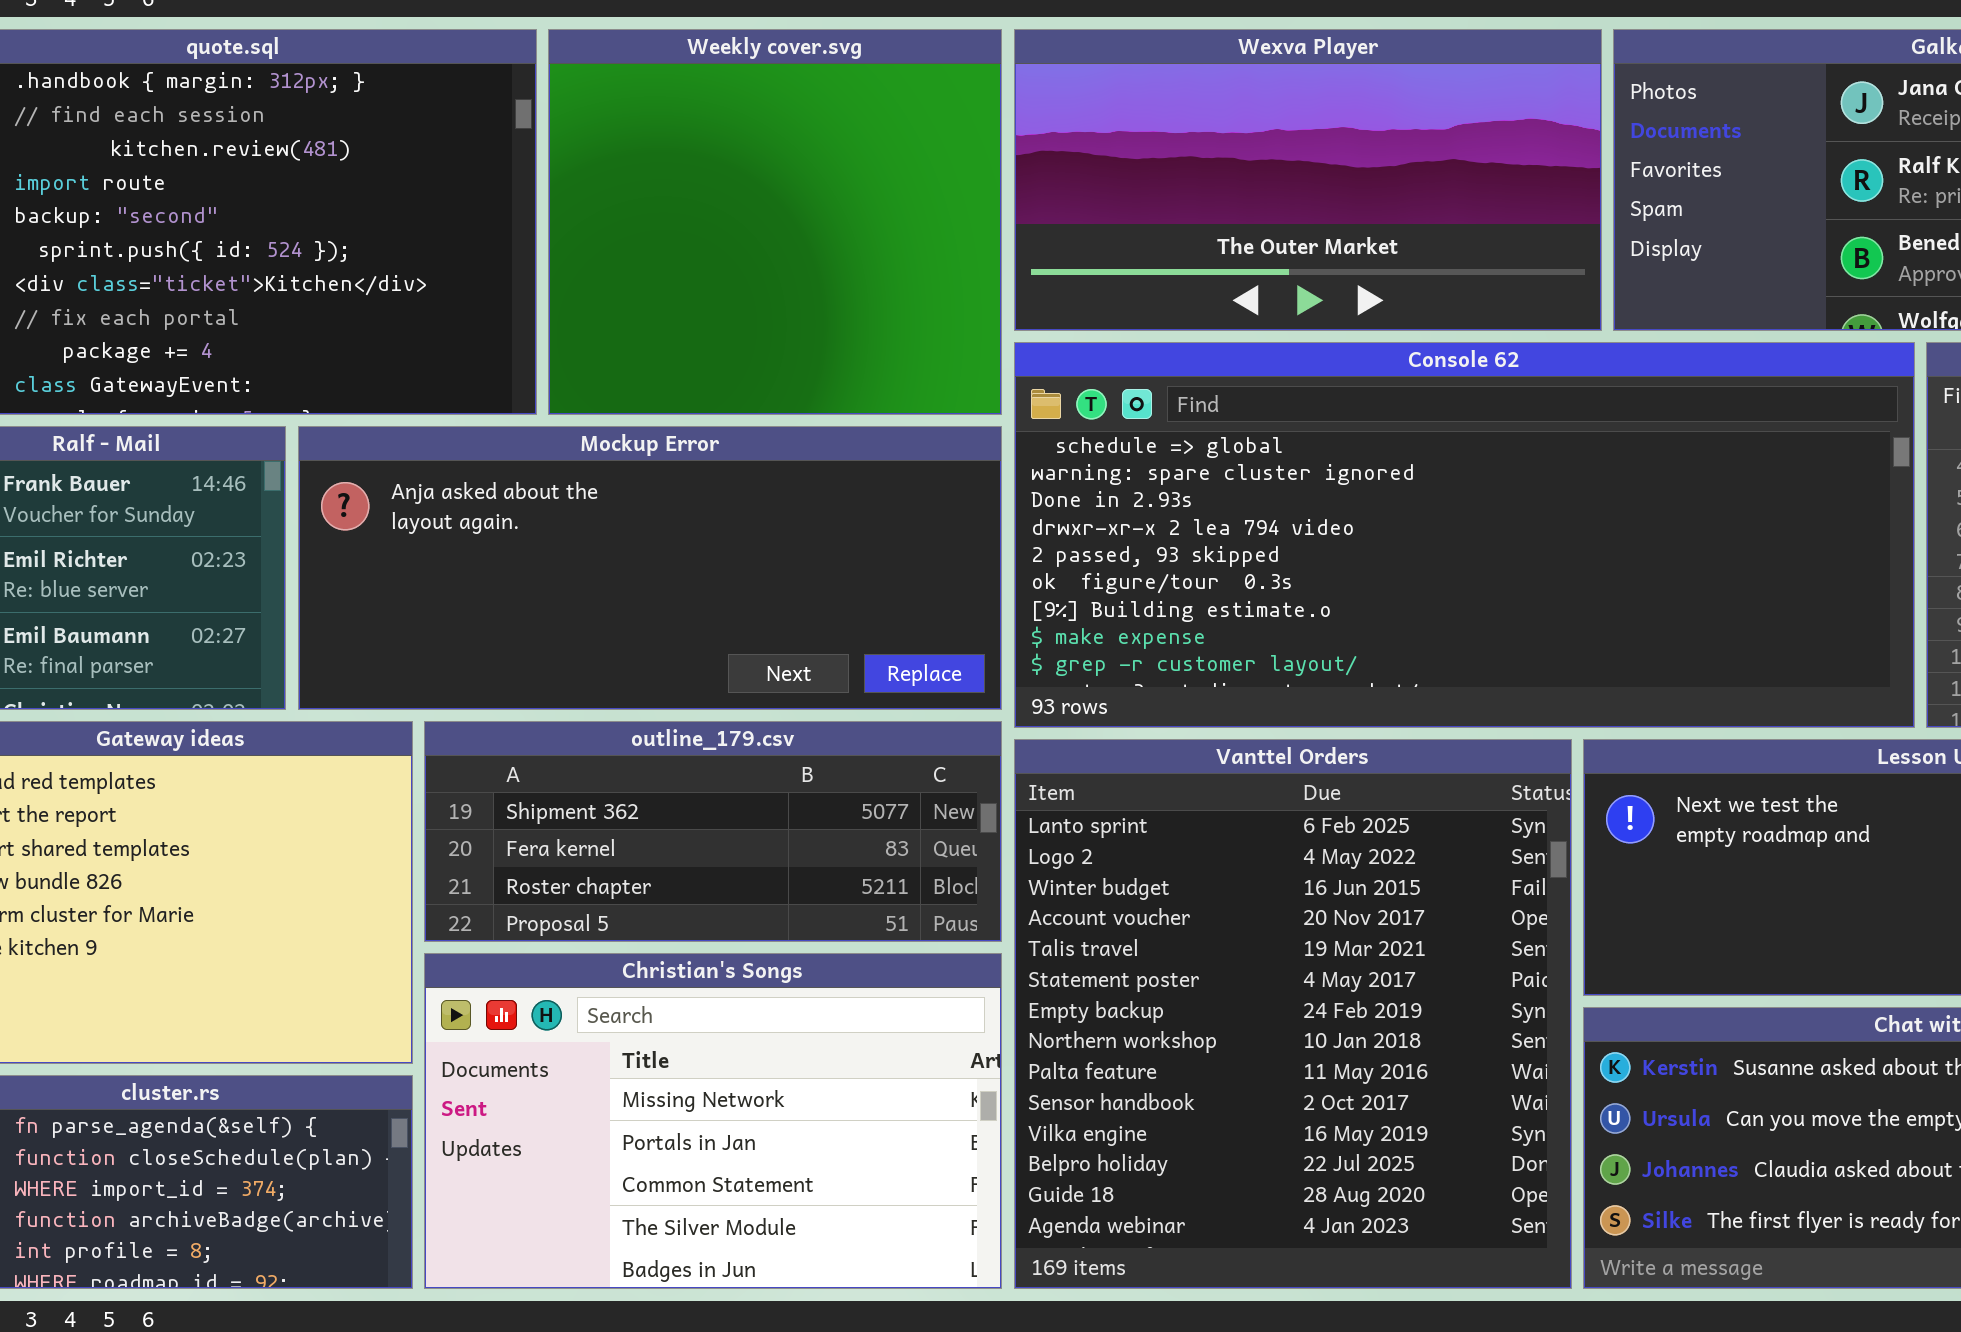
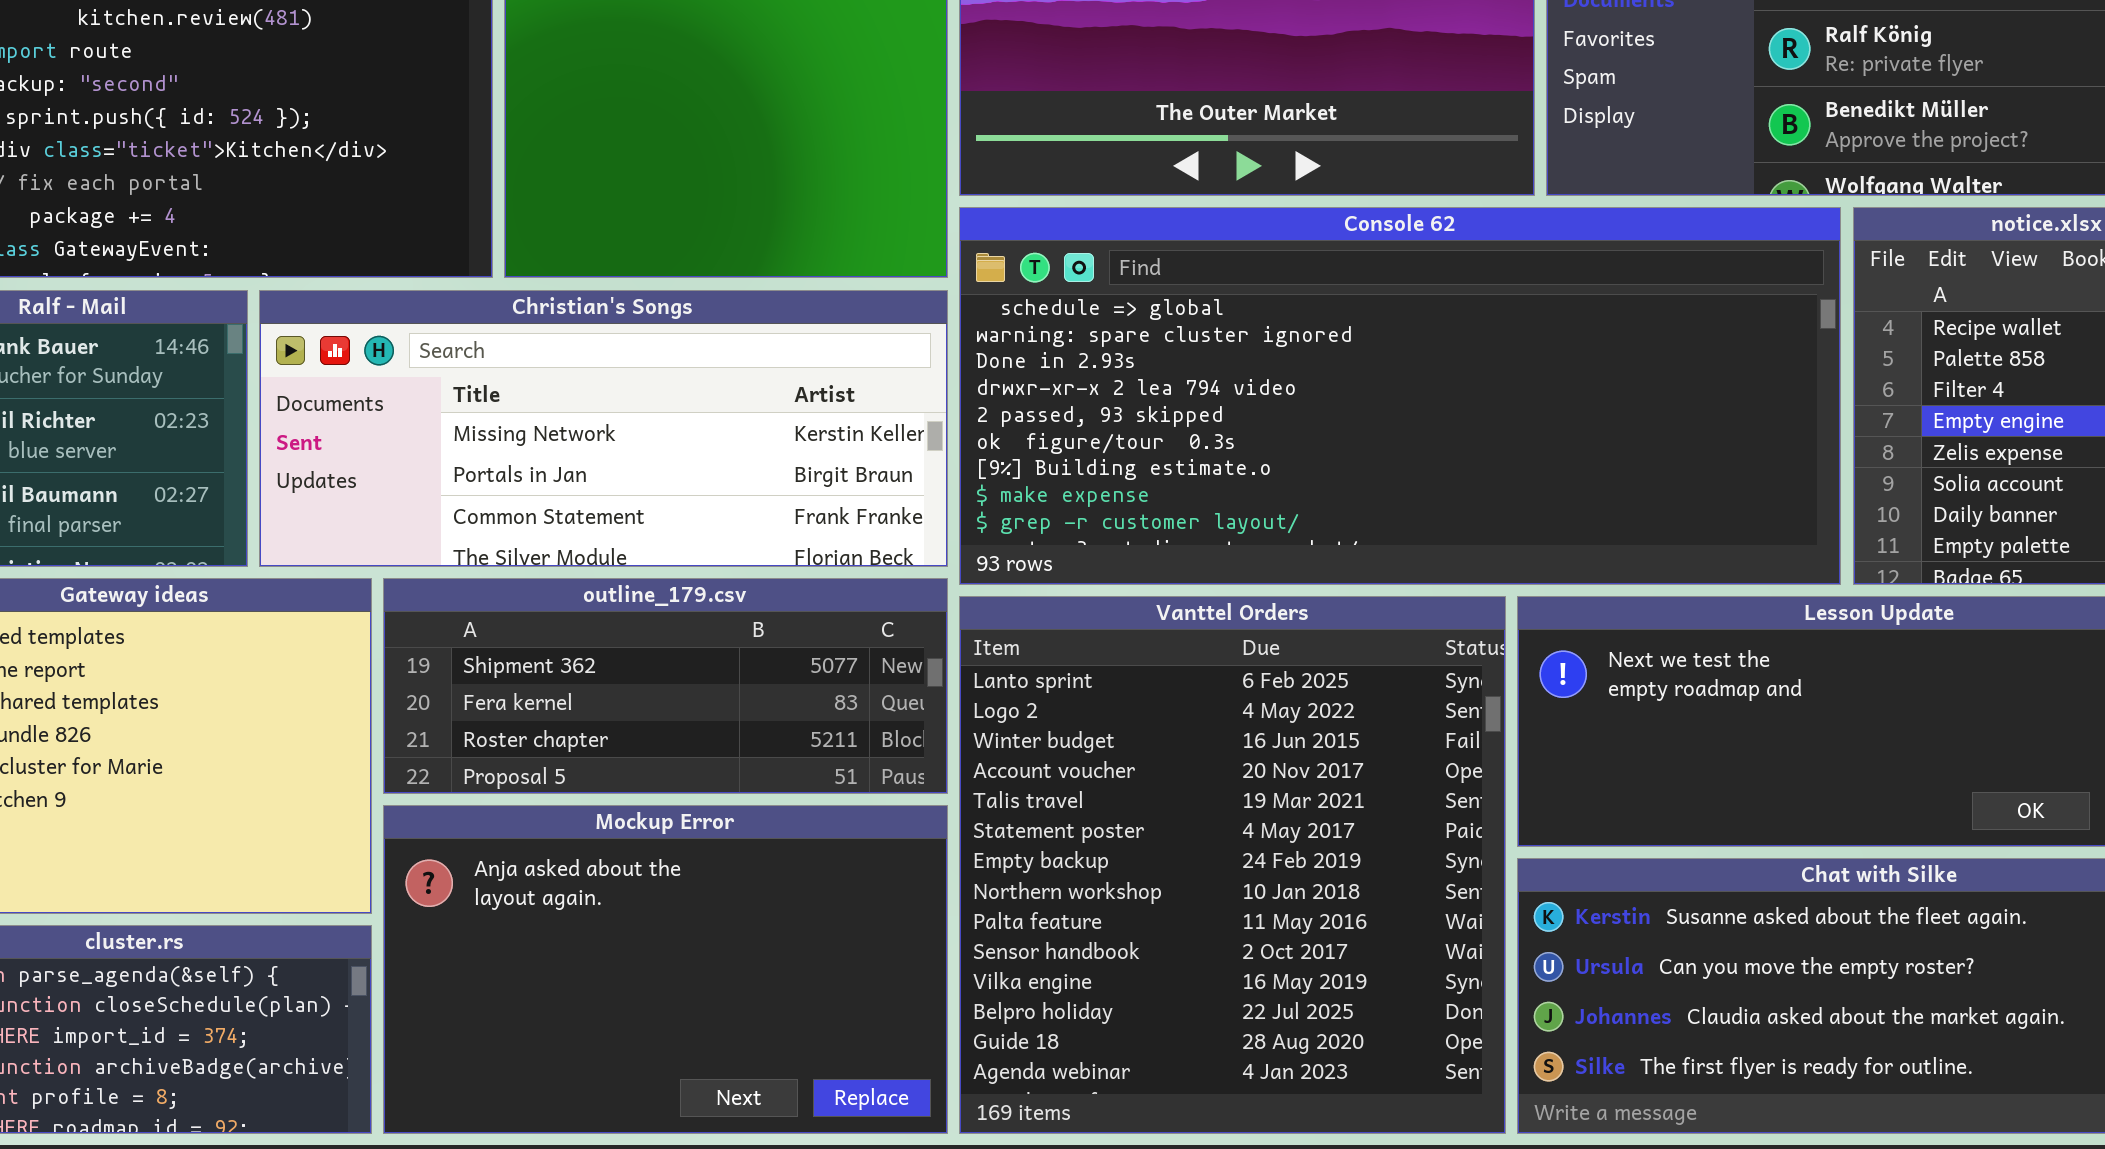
Mockup Error: [298,426,1002,710] -> [383,805,948,1134], moved, resized
Christian's Songs: [424,953,1002,1289] -> [259,290,948,567], moved, resized

